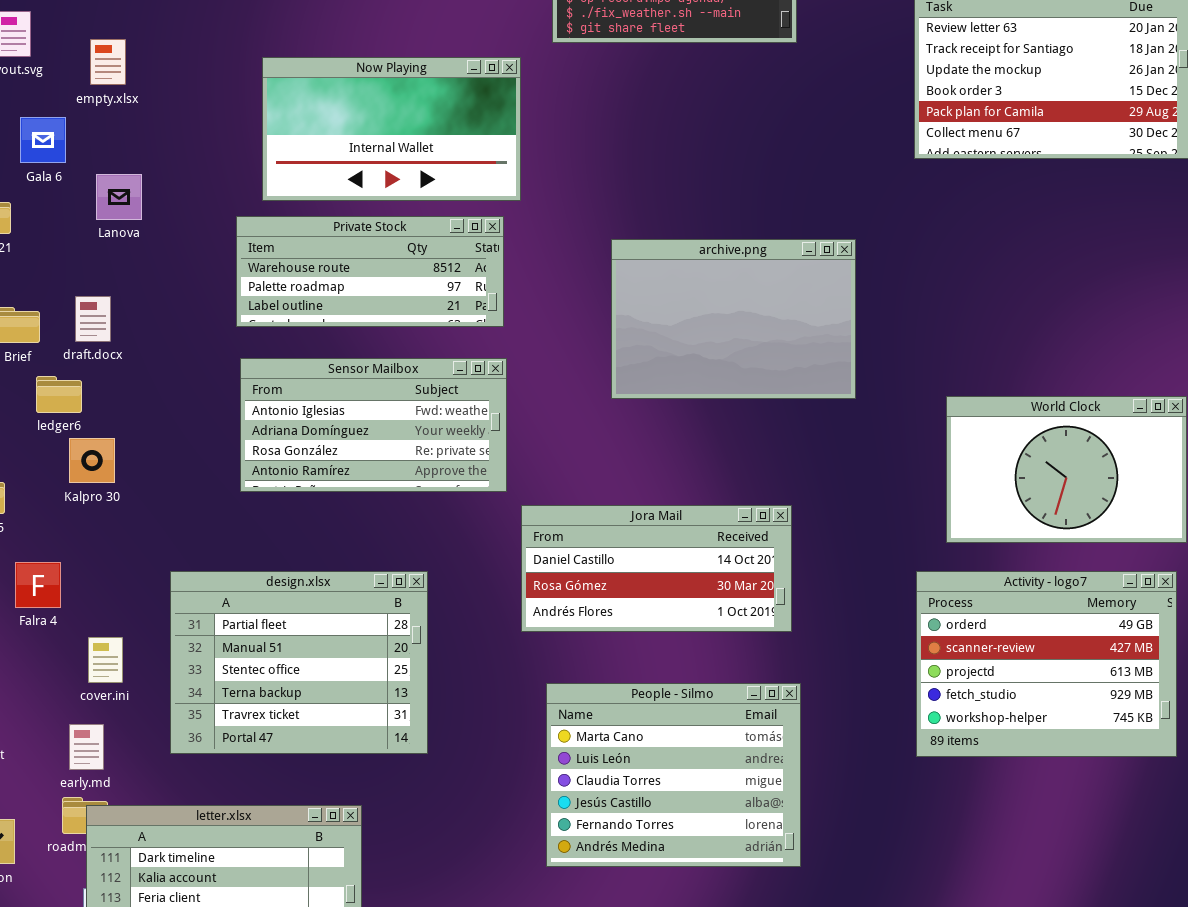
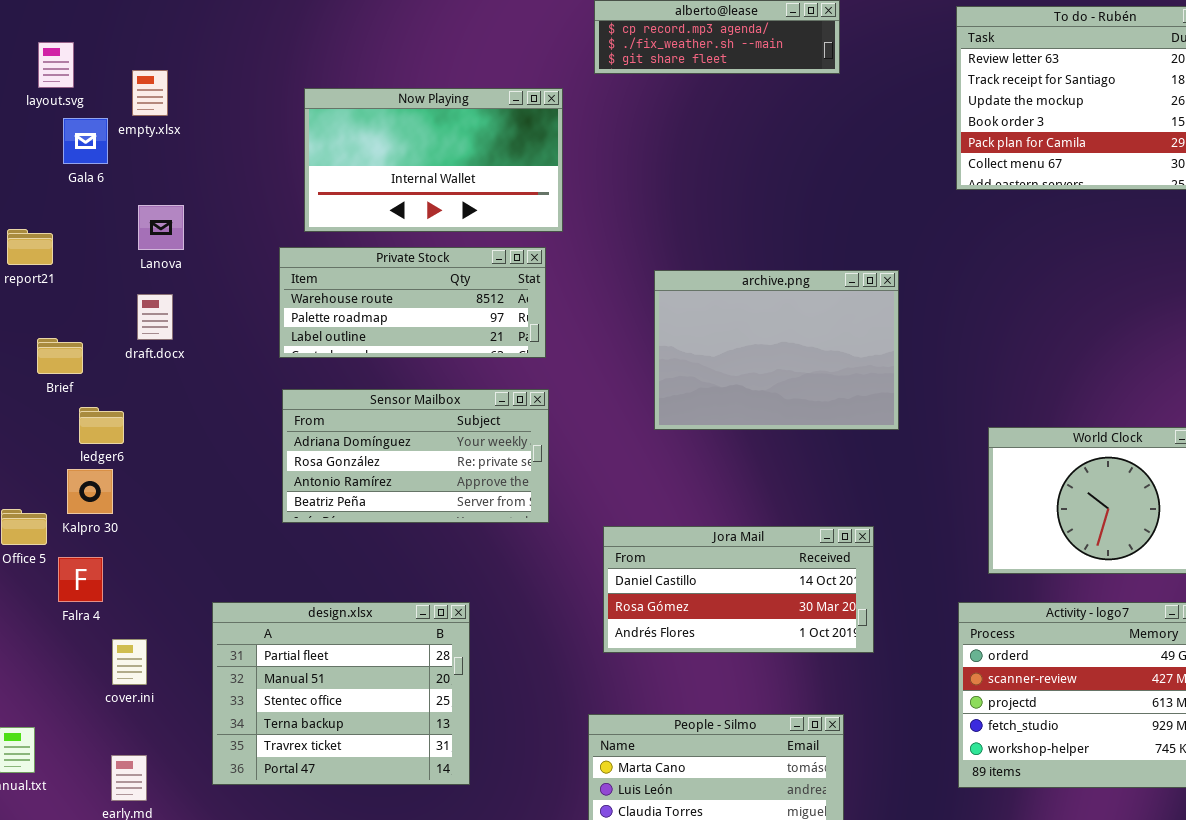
Gala 6: [20,117,66,163] -> [63,118,108,164], moved
draft.docx: [75,296,111,342] -> [137,294,173,340], moved
Sensor Mailbox: [240,358,507,492] -> [282,389,549,523], scrolled down 1 row
Kalpro 30: [69,438,115,483] -> [67,469,113,514], moved
Jora Mail: [521,505,792,632] -> [603,526,874,653], moved
Falra 4: [15,562,61,608] -> [58,557,103,602], moved
cover.ini: [88,637,123,683] -> [112,639,147,685], moved

